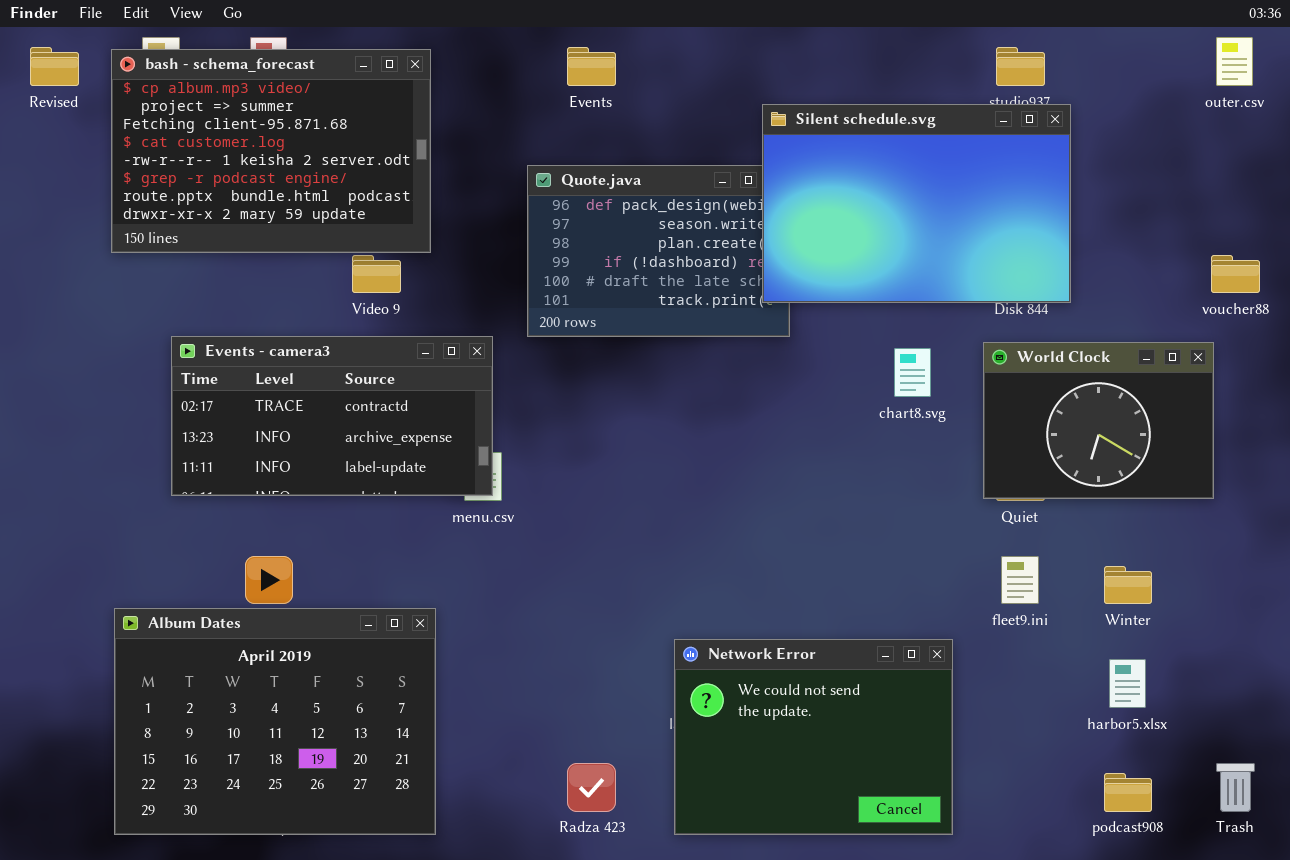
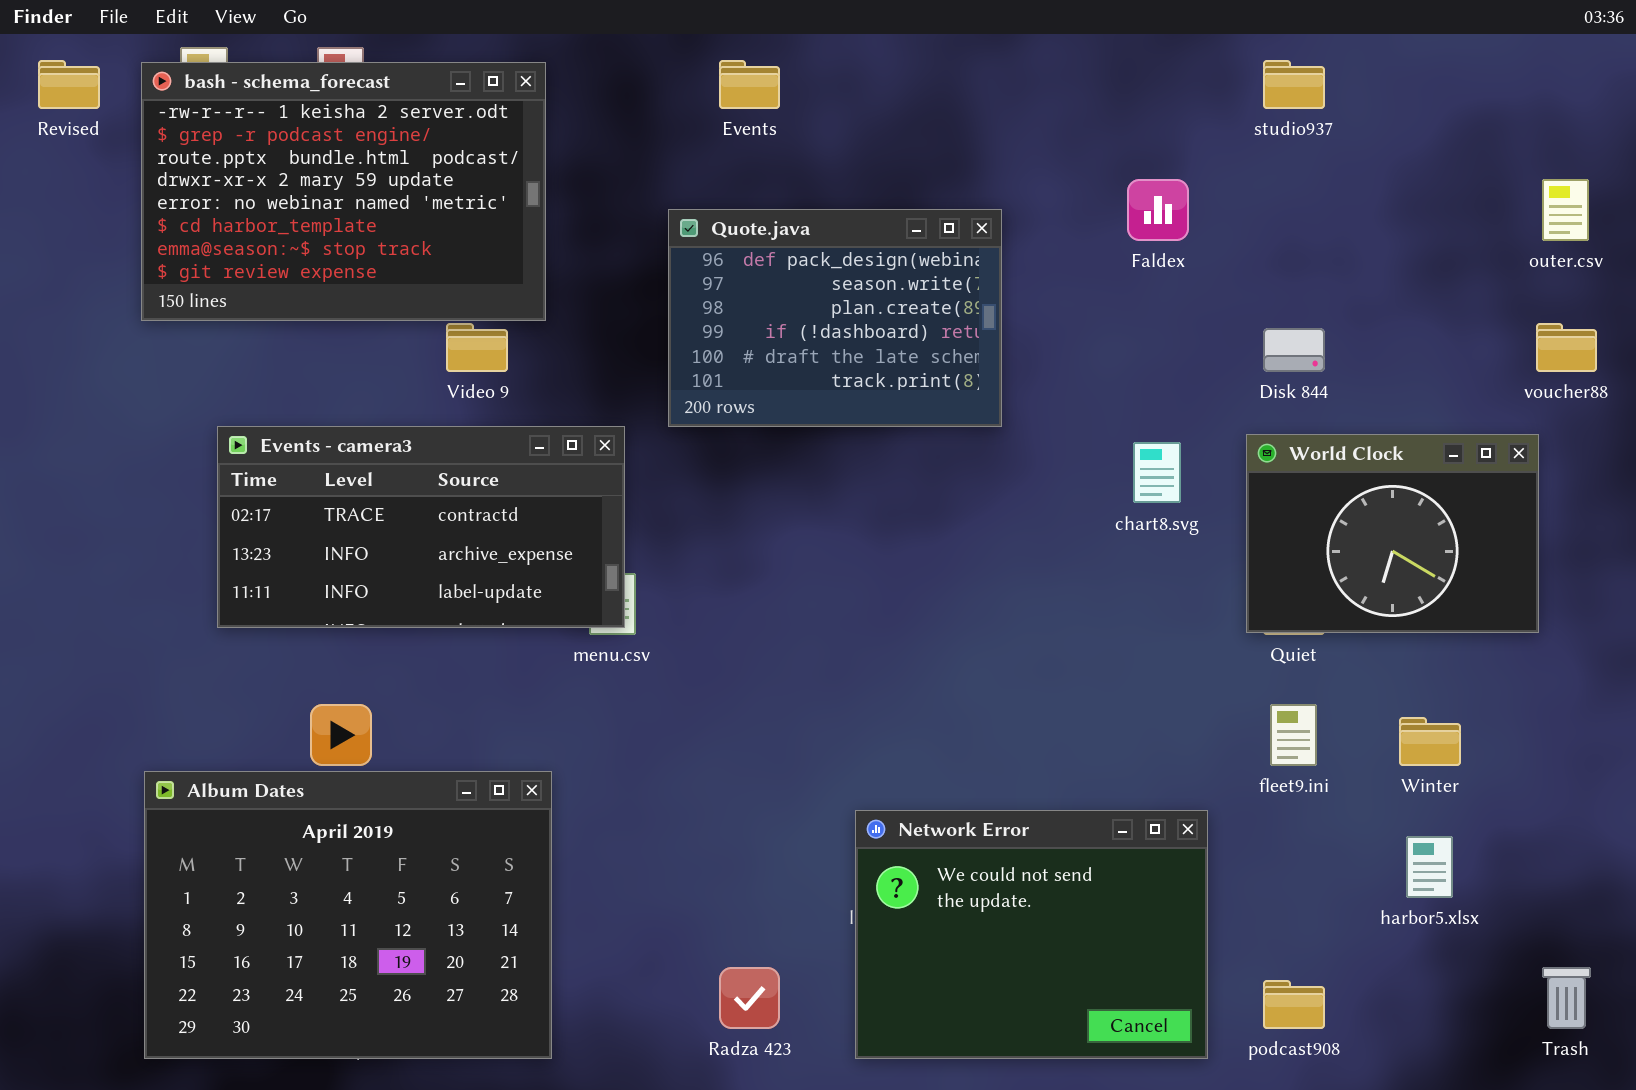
outer.csv: [1216,37,1253,86] -> [1542,179,1589,241], moved
bash - schema_forecast: [111,49,431,253] -> [141,62,546,321], scrolled down 4 rows
Silent schedule.svg: [762,104,1071,303] -> none, closed
podcast908: [1104,773,1152,812] -> [1263,980,1325,1029], moved

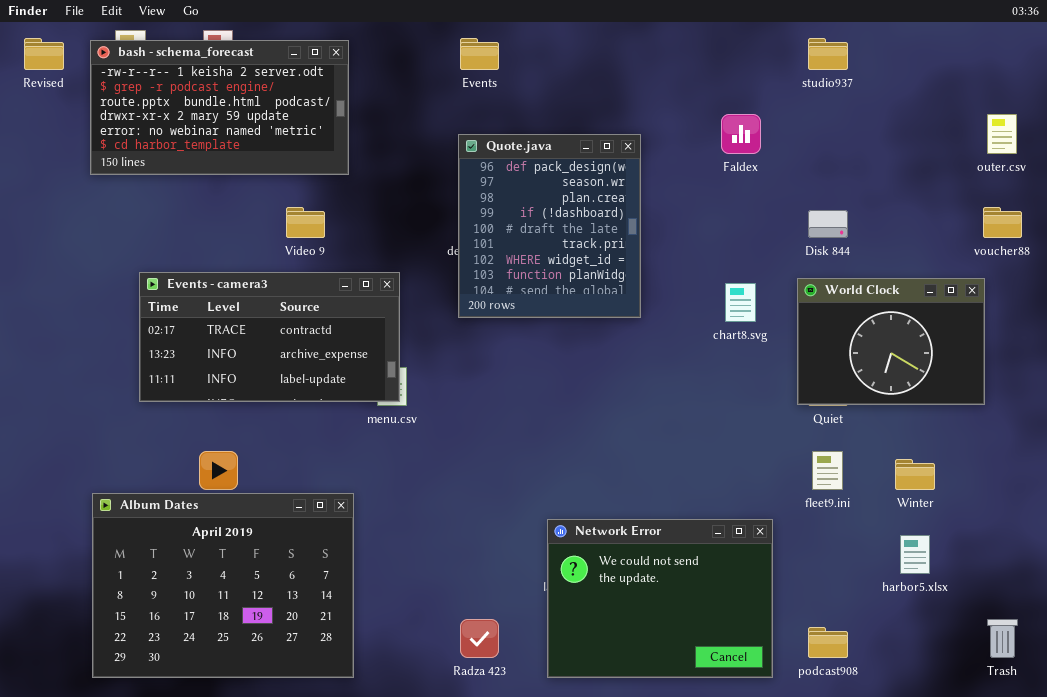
bash - schema_forecast: [141,62,546,321] -> [90,40,349,175], resized
Quote.java: [668,209,1002,427] -> [458,134,641,318], resized

